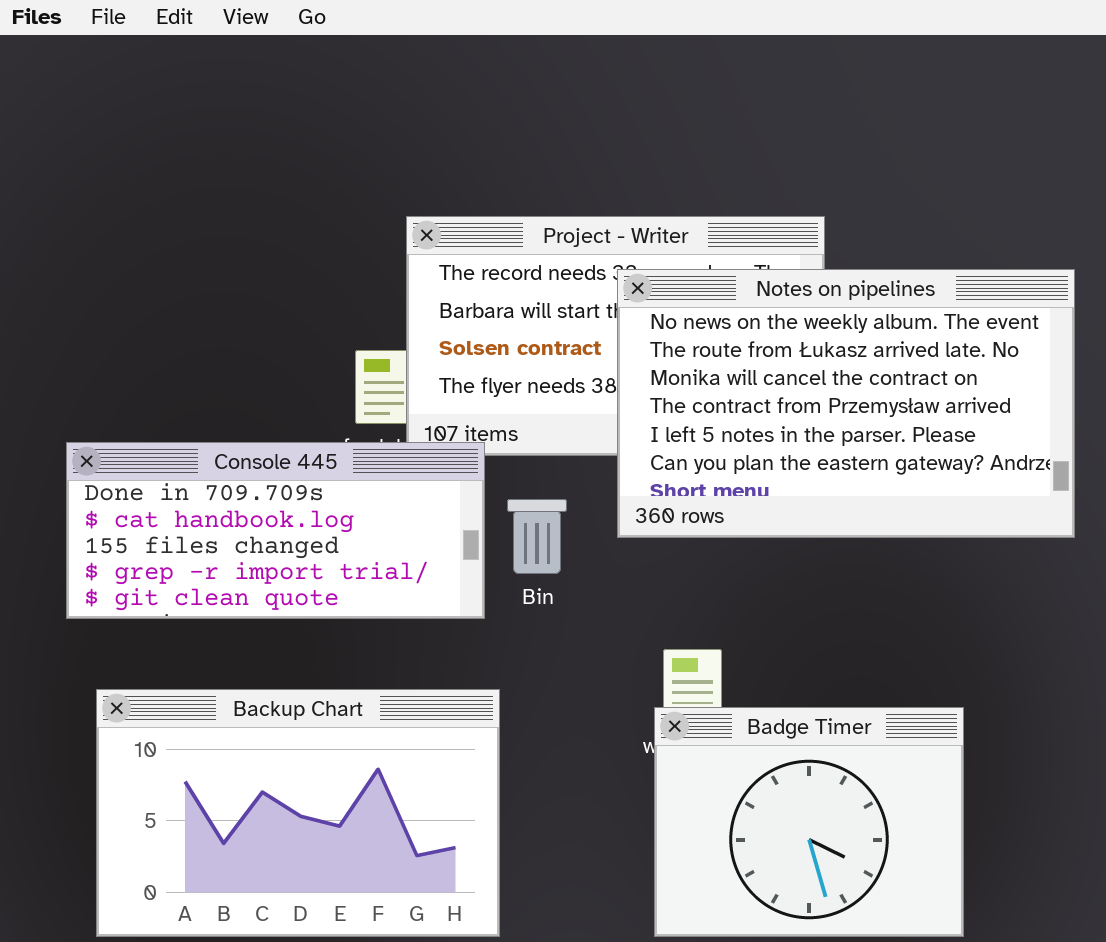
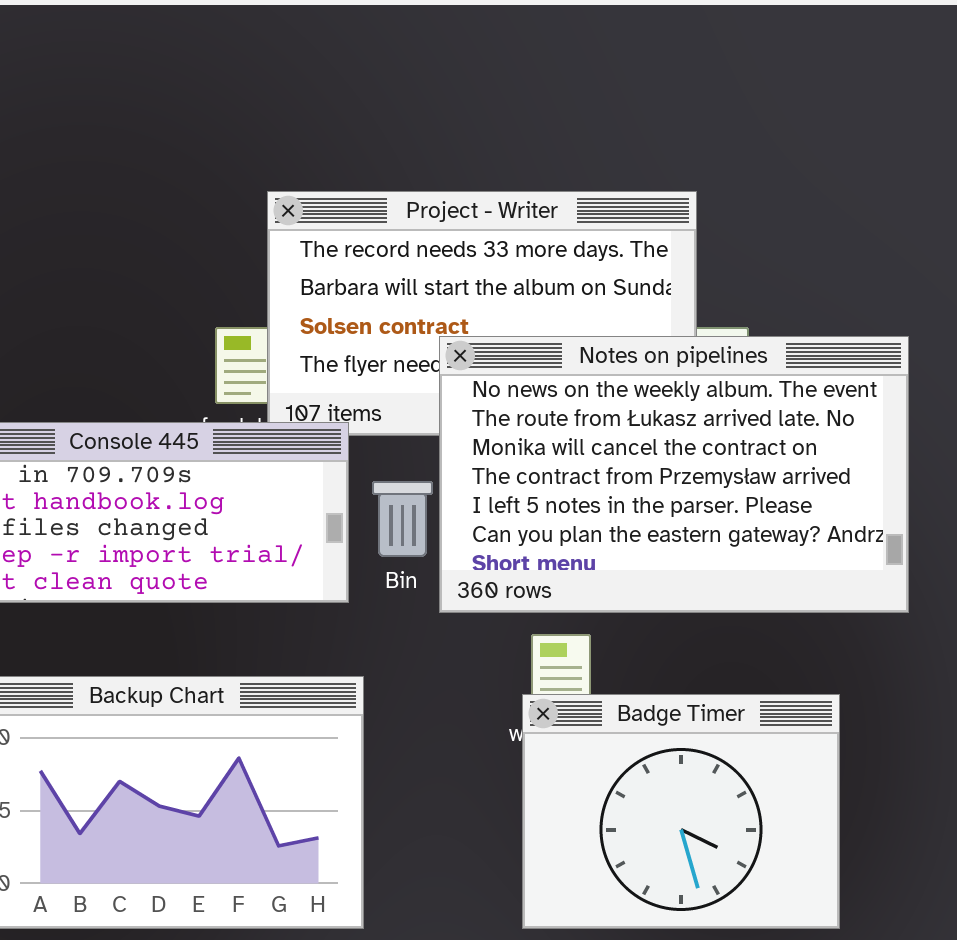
Notes on pipelines: [617,269,1075,538] -> [439,336,909,613], moved

